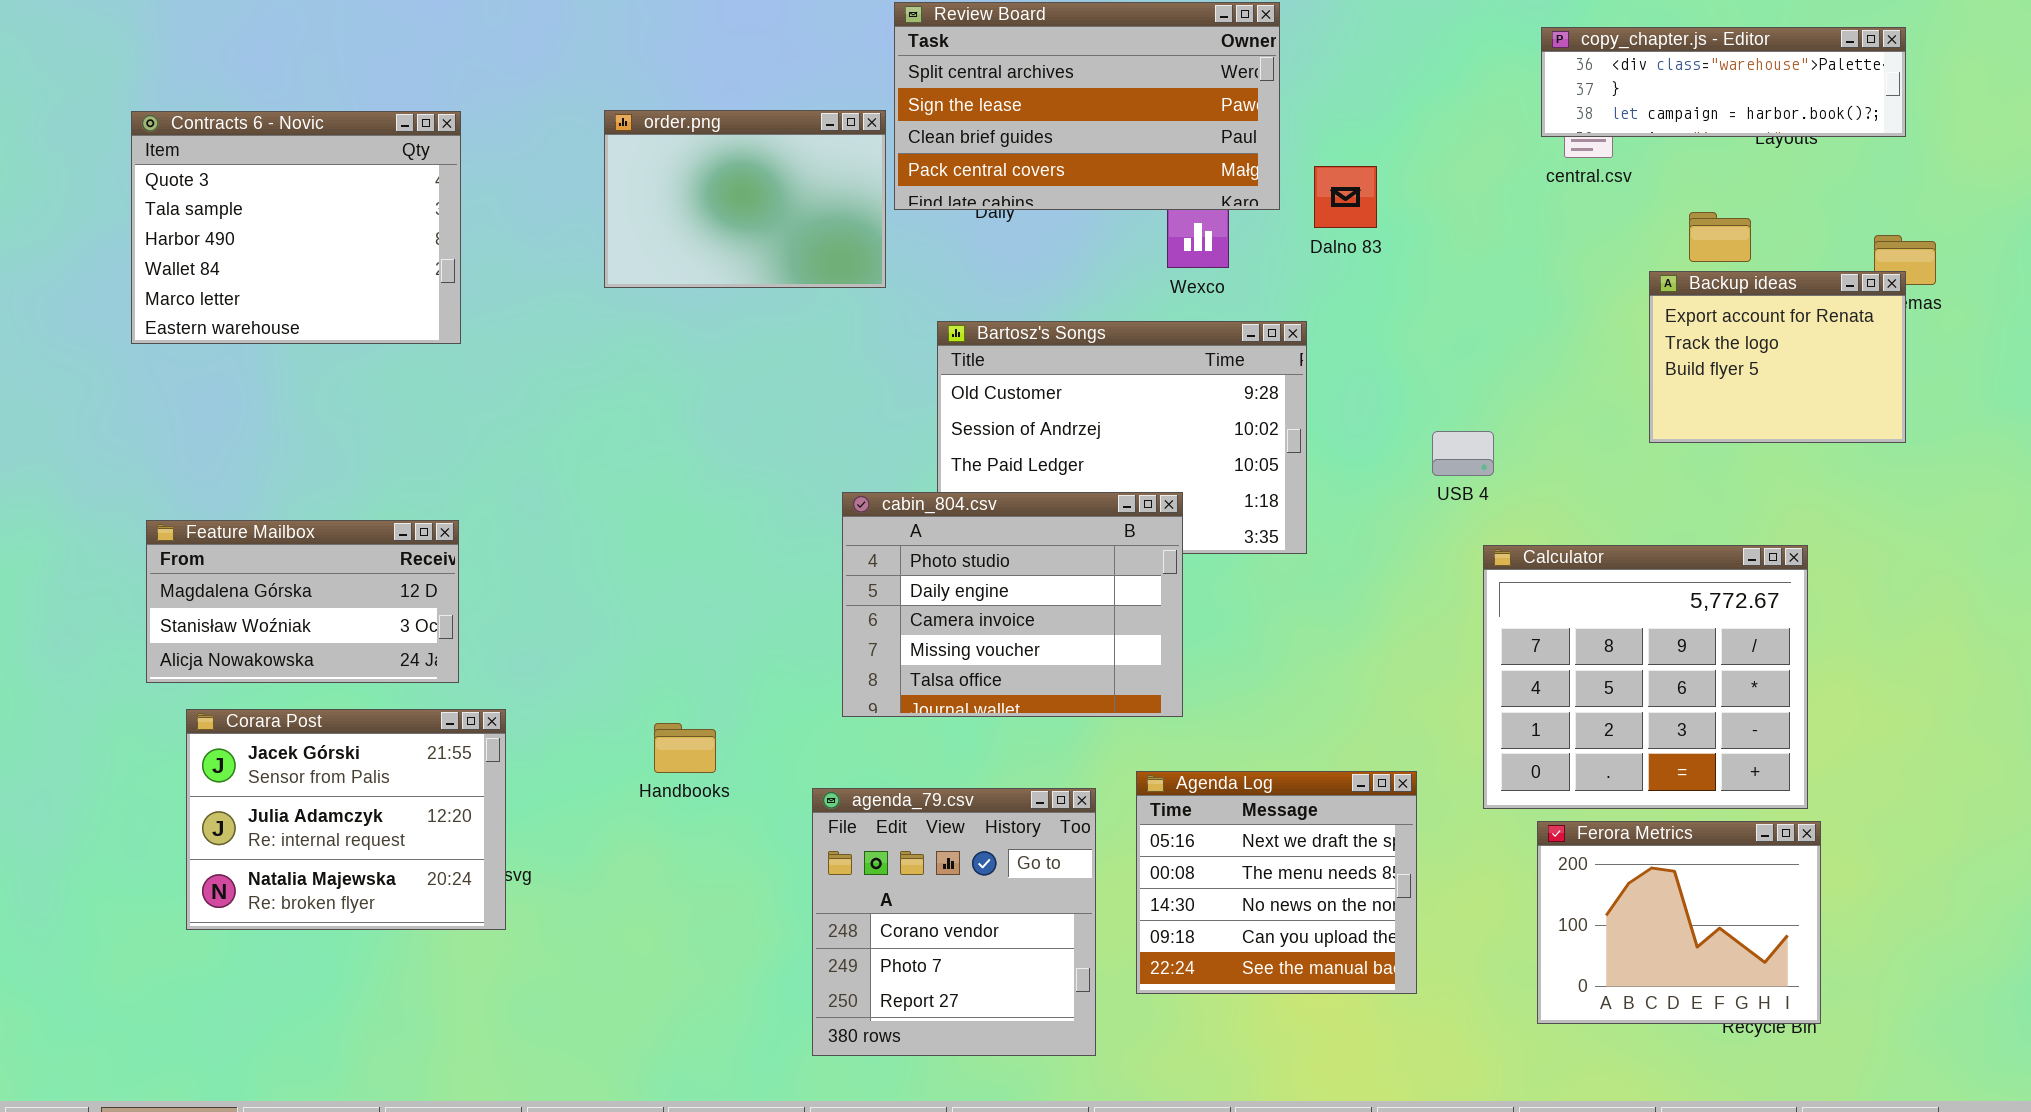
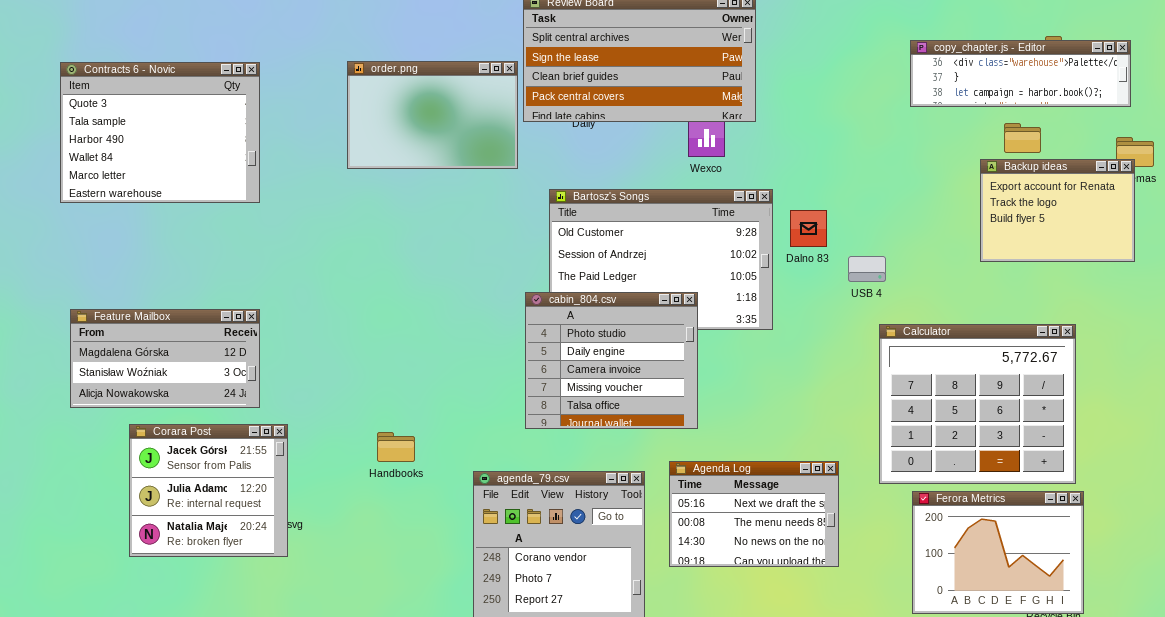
copy_chapter.js - Editor: [1541,27,1906,137] -> [910,40,1131,107], moved
Dalno 83: [1314,166,1377,228] -> [790,210,827,247], moved
cabin_804.csv: [842,492,1183,717] -> [525,292,698,429], resized
Corara Post: [186,709,506,930] -> [129,424,288,557], resized
Agenda Log: [1136,771,1417,994] -> [669,461,839,567], resized

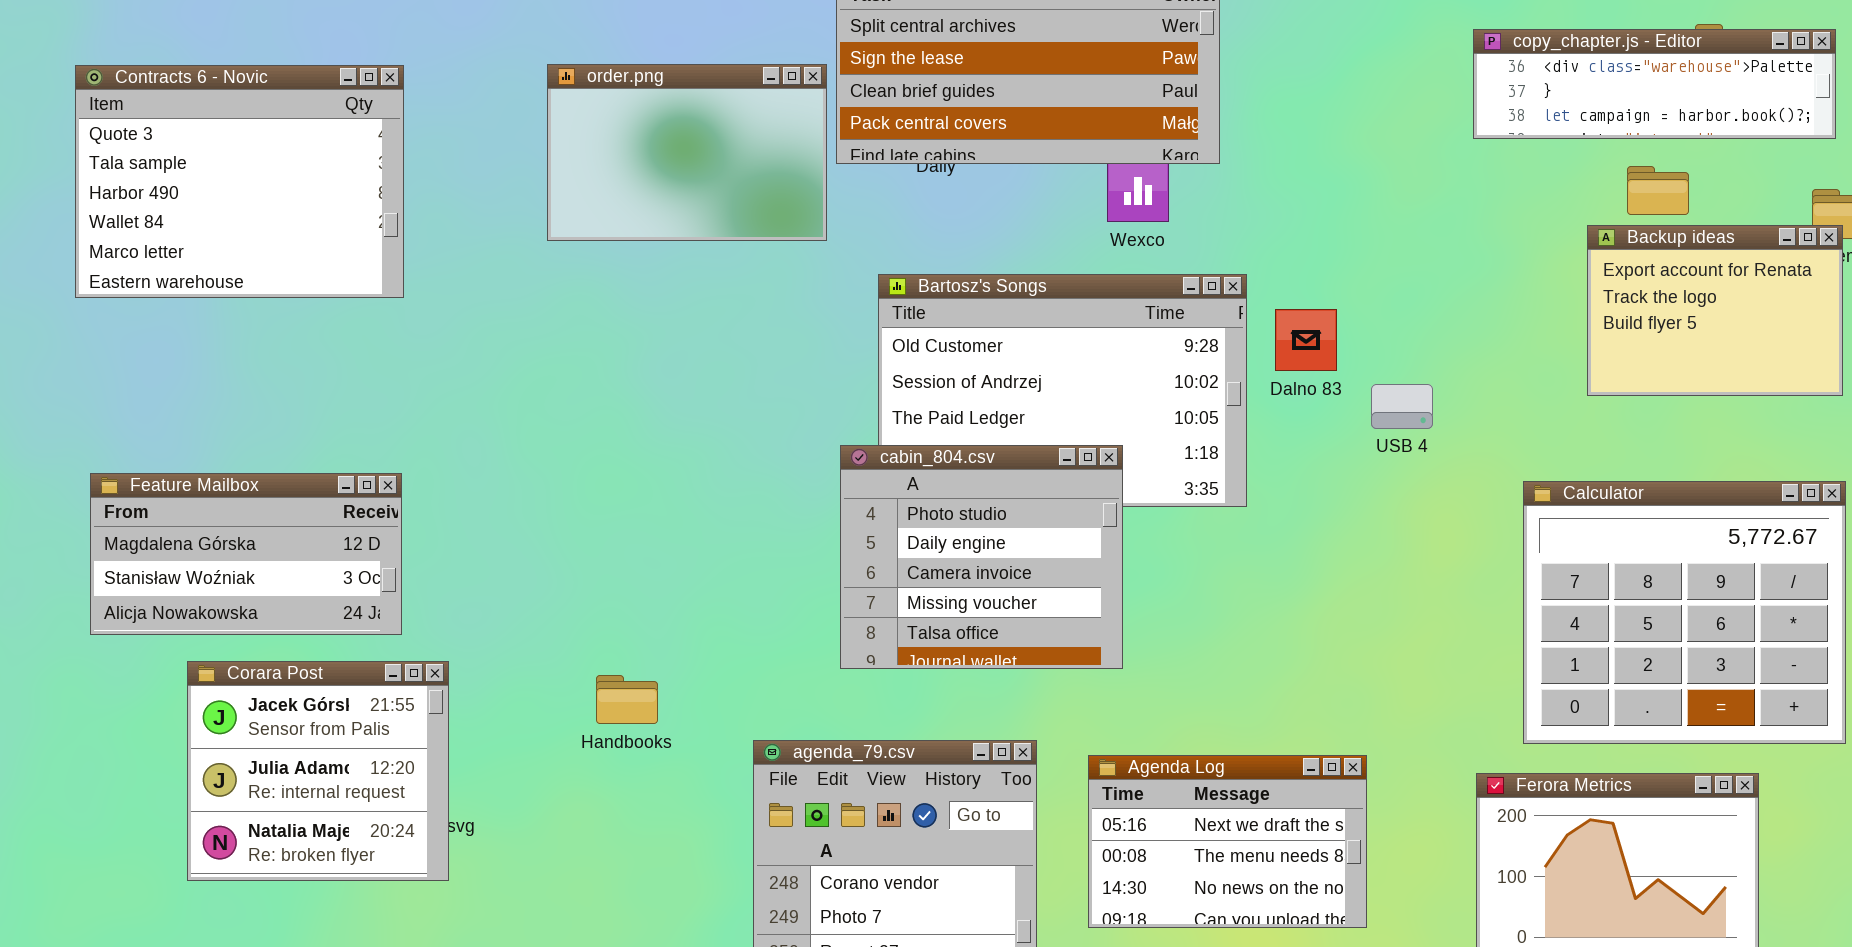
Calculator: [879,324,1076,484] -> [1523,481,1846,744], moved
Agenda Log: [669,461,839,567] -> [1088,755,1367,928], moved

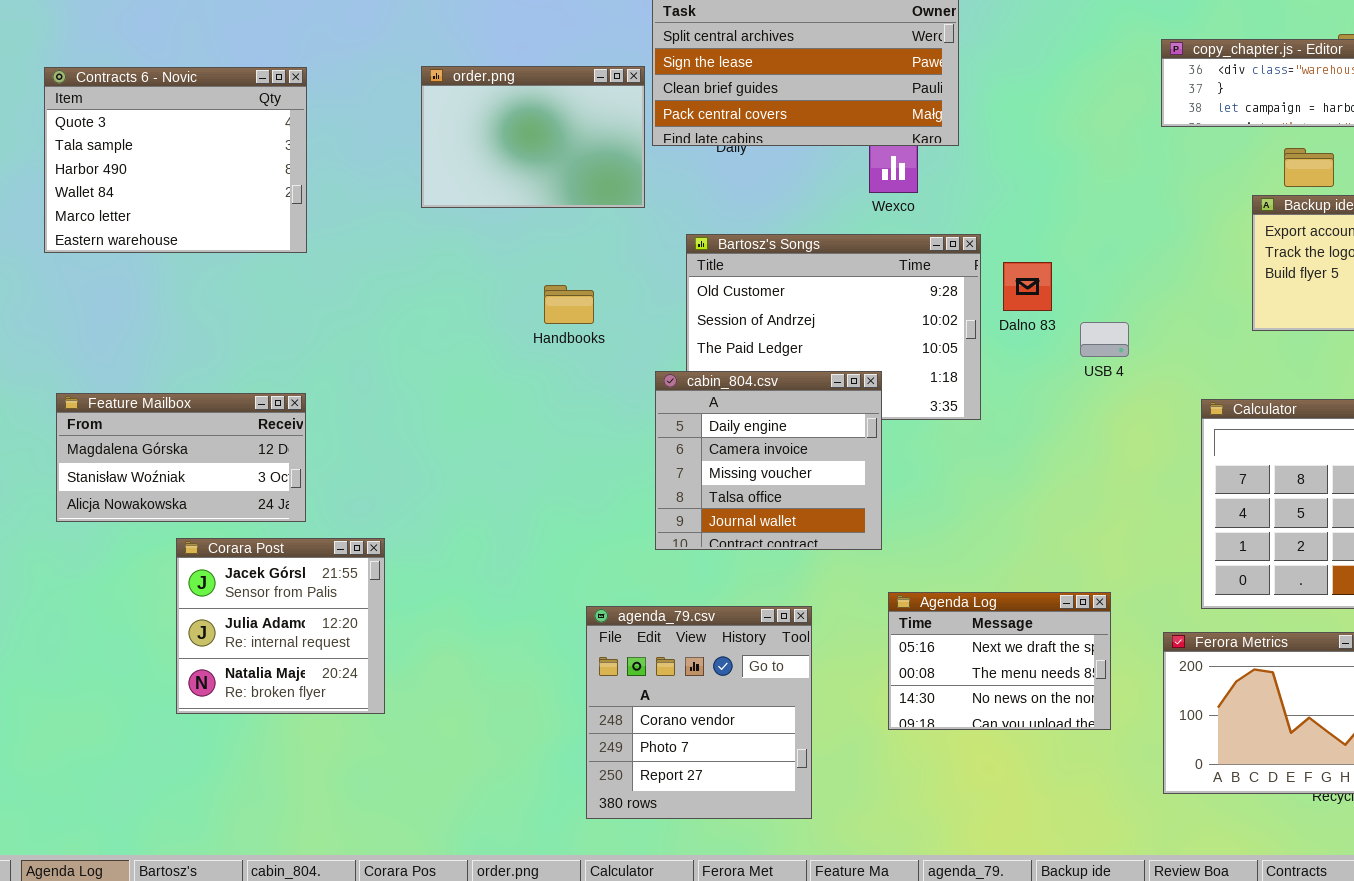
cabin_804.csv: [840,445,1123,669] -> [655,371,882,550], scrolled down 1 row
Corara Post: [187,661,449,881] -> [176,538,385,714], moved
Handbooks: [596,675,658,724] -> [544,285,594,324], moved
Agenda Log: [1088,755,1367,928] -> [888,592,1111,730], moved

